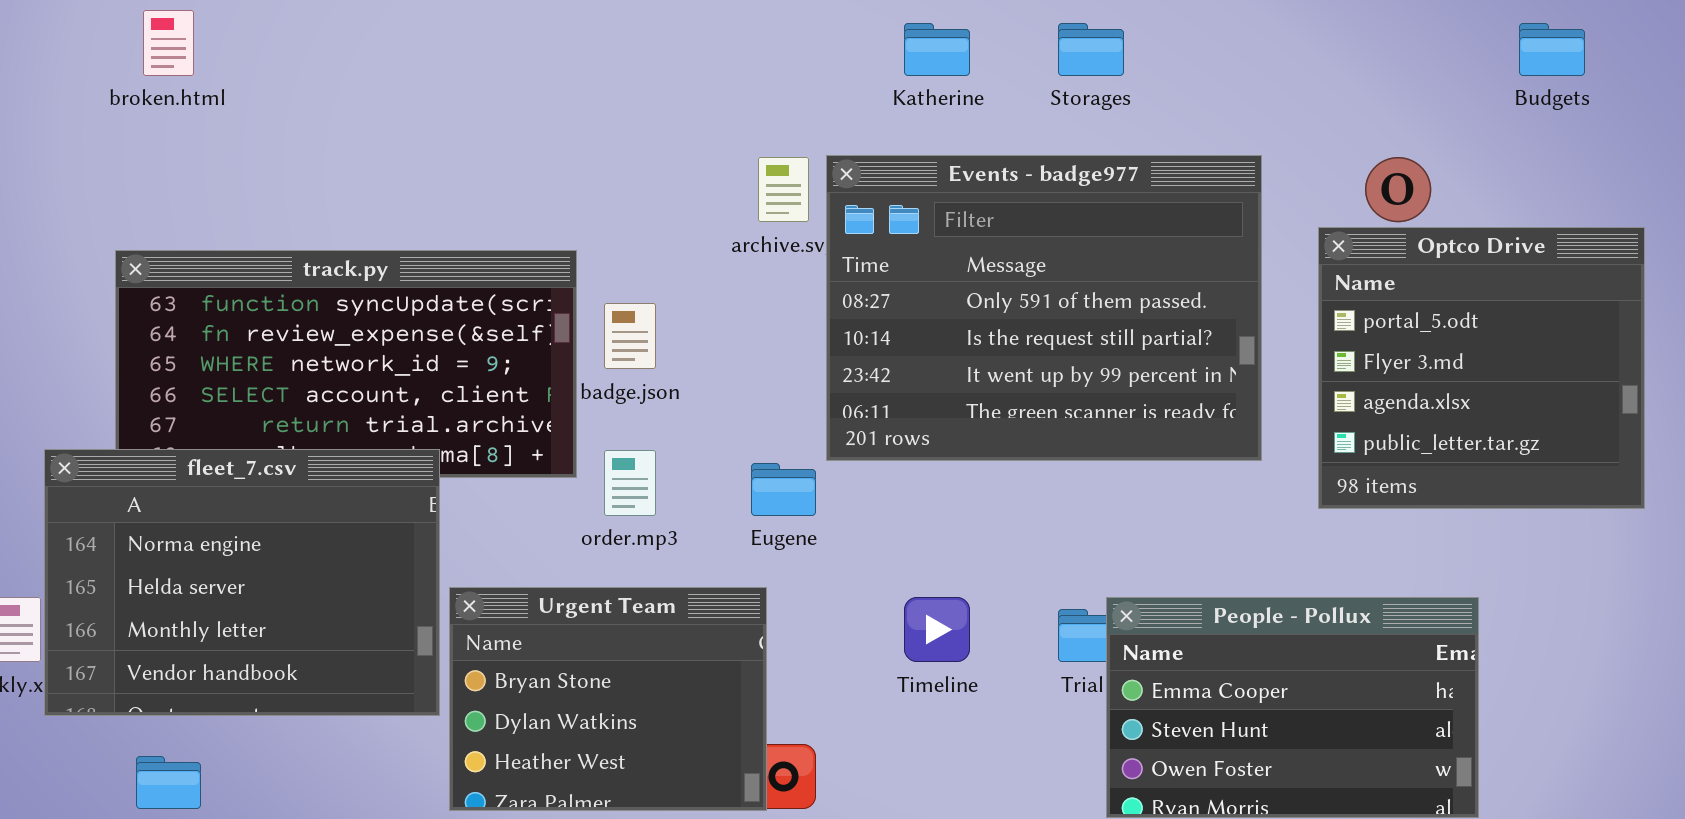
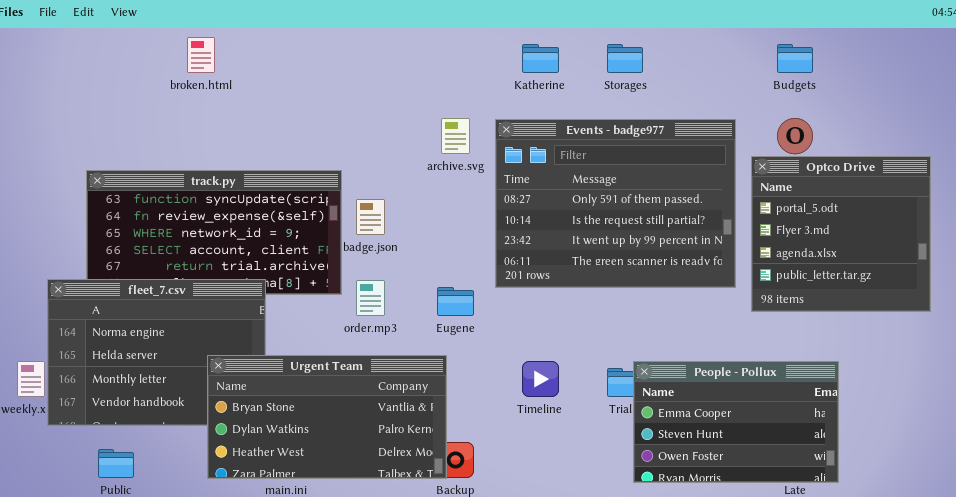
broken.html: [143,10,194,76] -> [187,37,215,73], moved
Budgets: [1519,23,1585,76] -> [777,44,813,73], moved
Events - badge977: [826,155,1262,461] -> [495,119,736,288], moved
Urgent Team: [449,587,767,811] -> [207,355,447,479], resized

